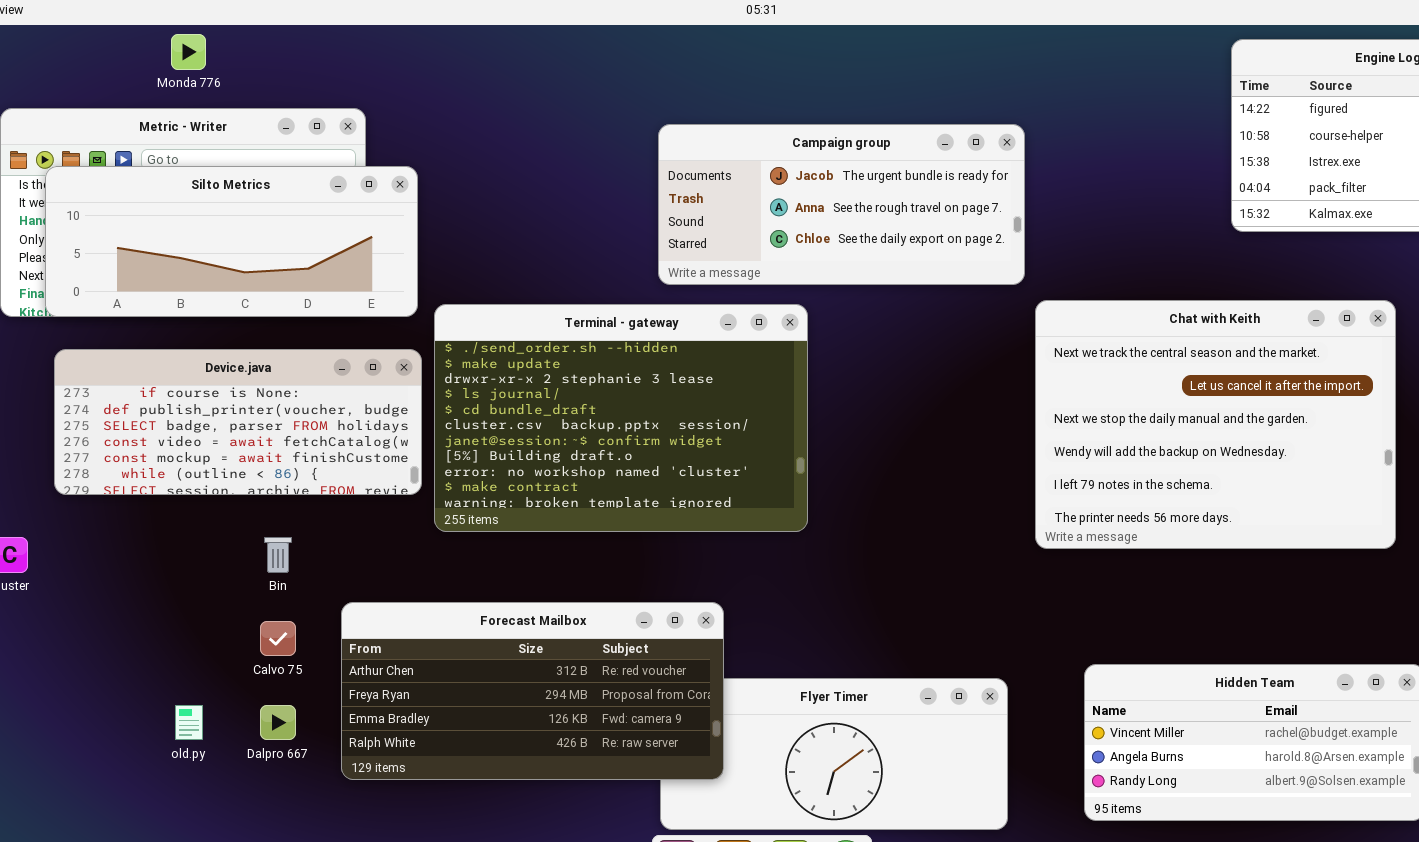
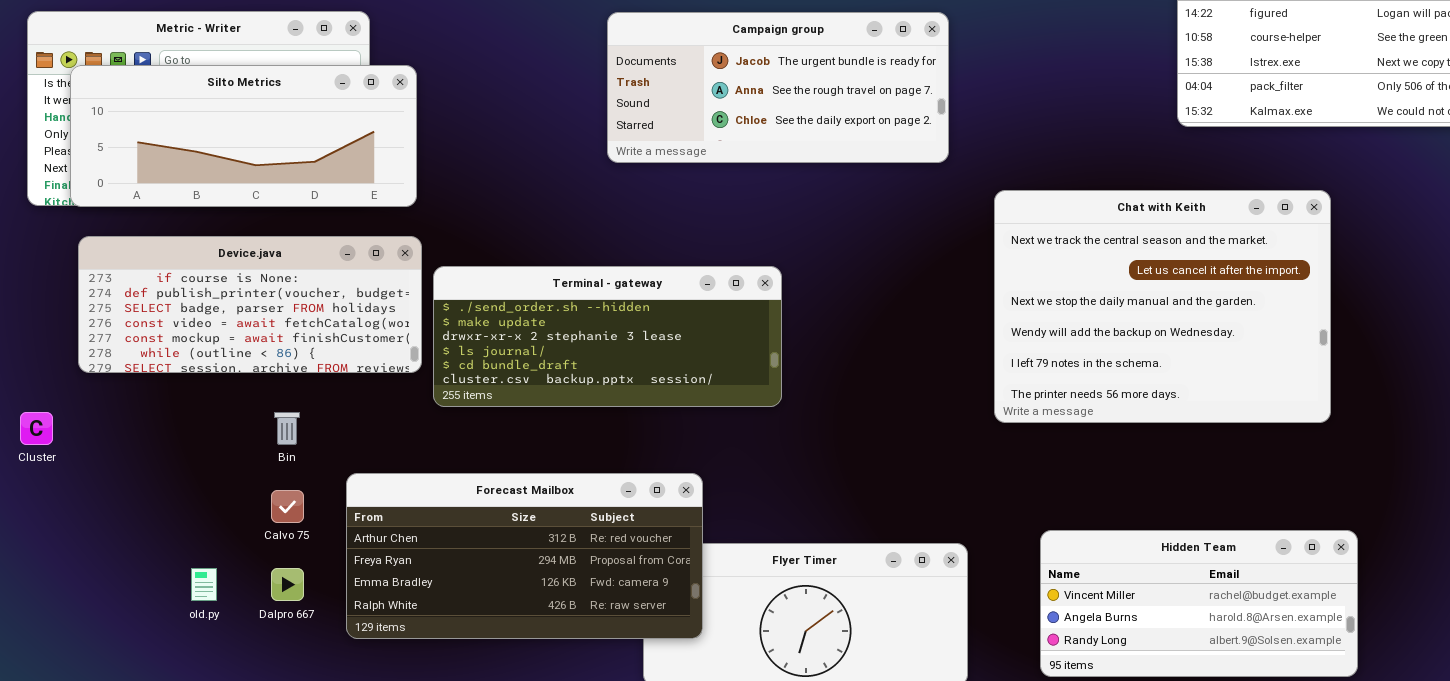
Campaign group: [658,124,1025,285] -> [607,12,949,163], moved
Terminal - gateway: [434,304,808,532] -> [433,266,782,407], resized

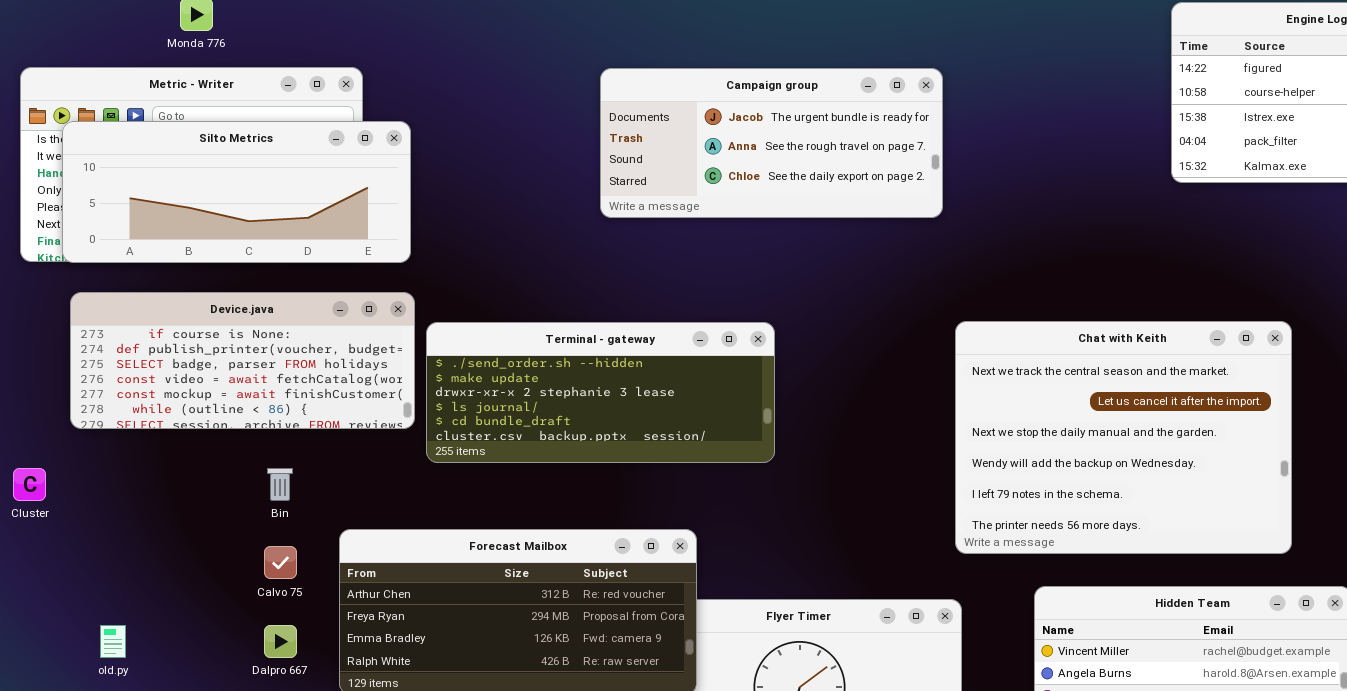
Chat with Keith: [994,190,1331,423] -> [955,321,1292,554], moved
old.py: [191,568,217,601] -> [100,625,126,658], moved

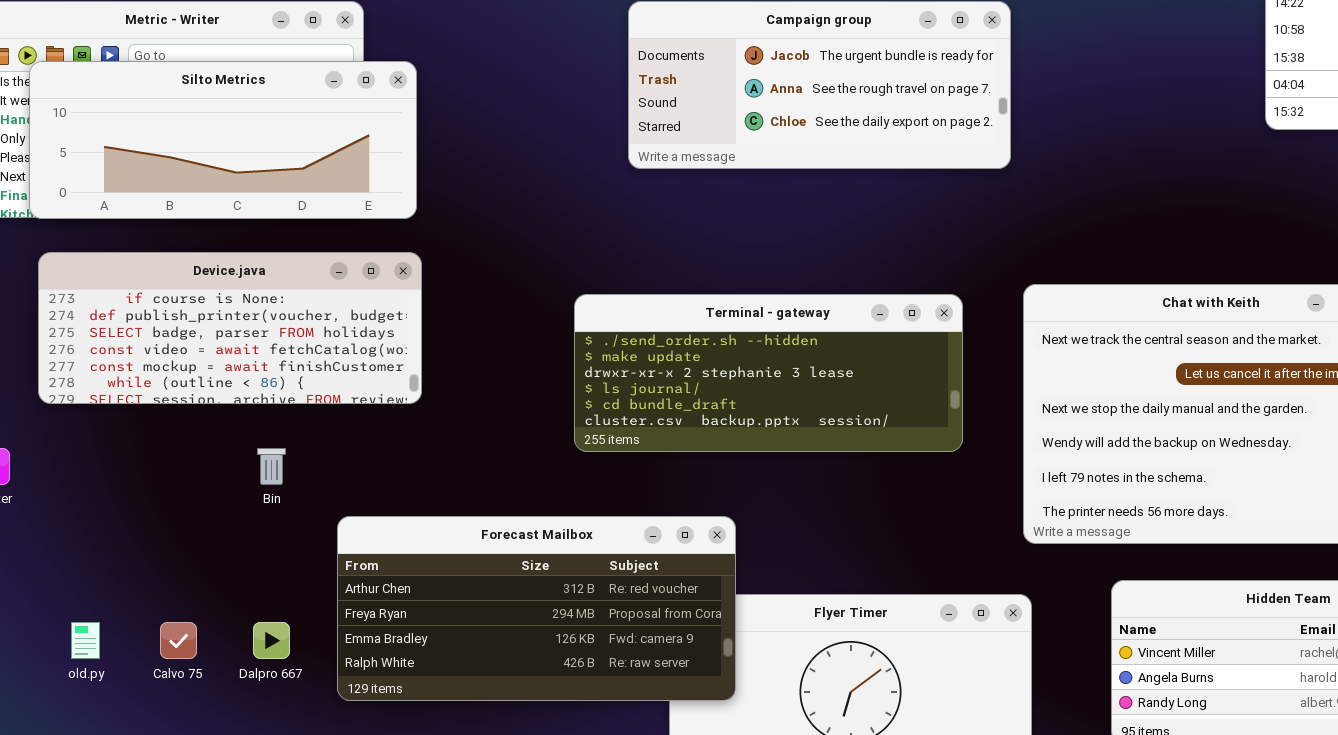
Terminal - gateway: [426,322,775,463] -> [574,294,963,452], moved
Calvo 75: [264,546,297,579] -> [160,622,197,659], moved

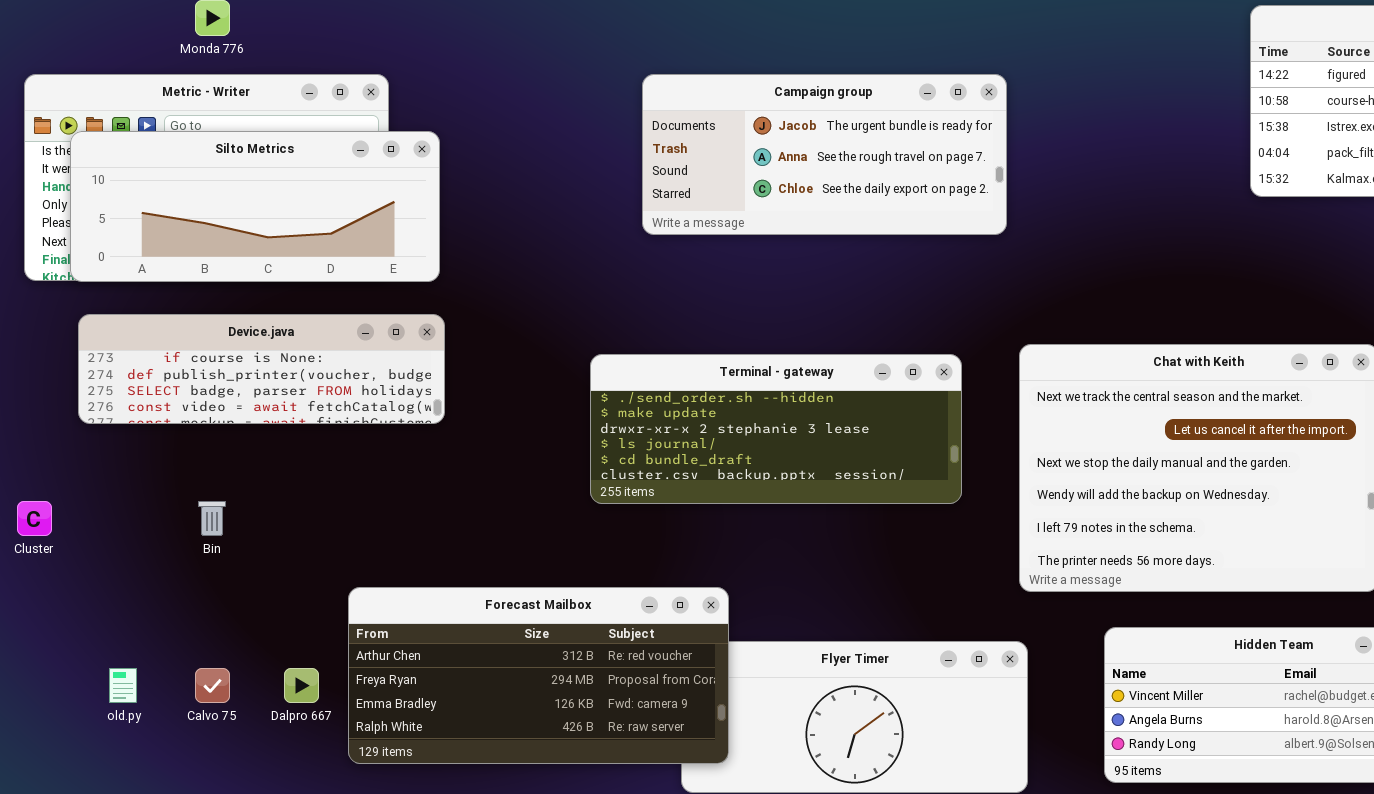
Device.java: [38,252,422,404] -> [78,314,445,424], resized
Bin: [257,448,286,485] -> [198,501,226,536], moved
Forecast Mailbox: [337,516,736,701] -> [348,587,729,764], moved

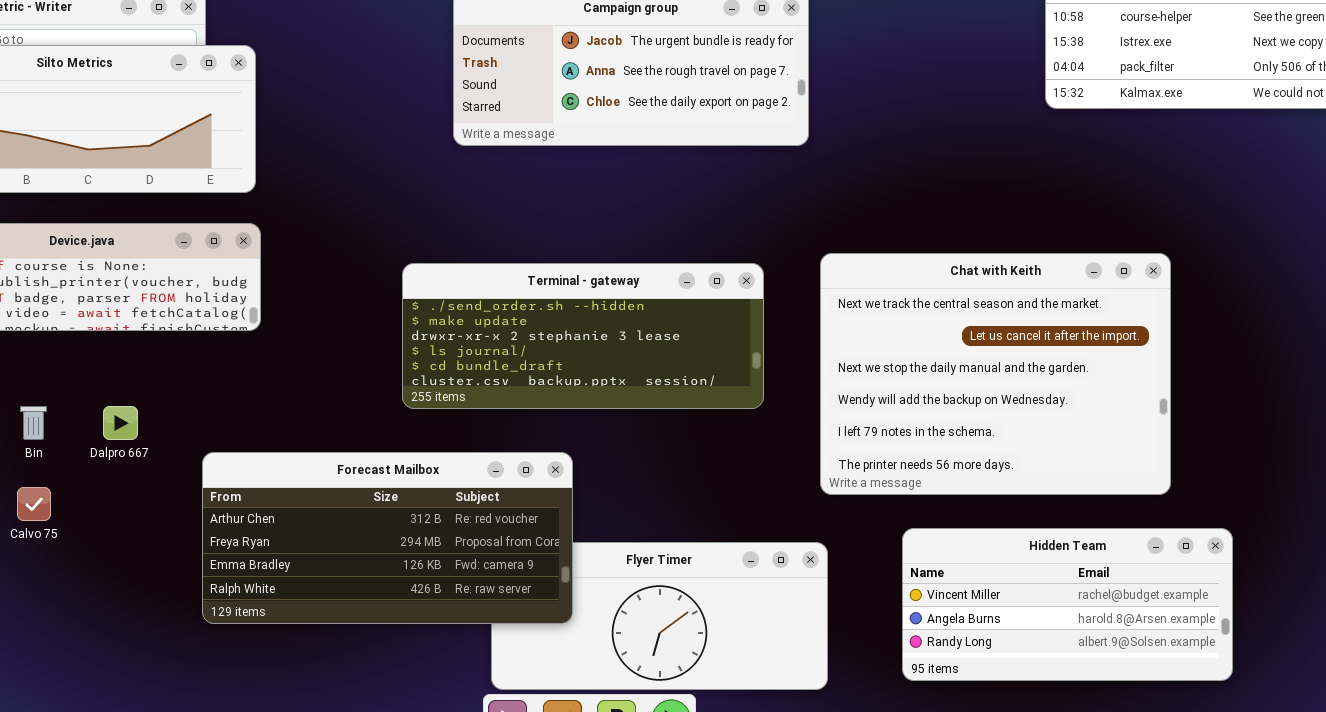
Forecast Mailbox: [348,587,729,764] -> [202,452,573,624], moved
Calvo 75: [195,668,230,703] -> [17,487,51,521], moved
Dalpro 667: [284,668,319,703] -> [103,406,138,440], moved

